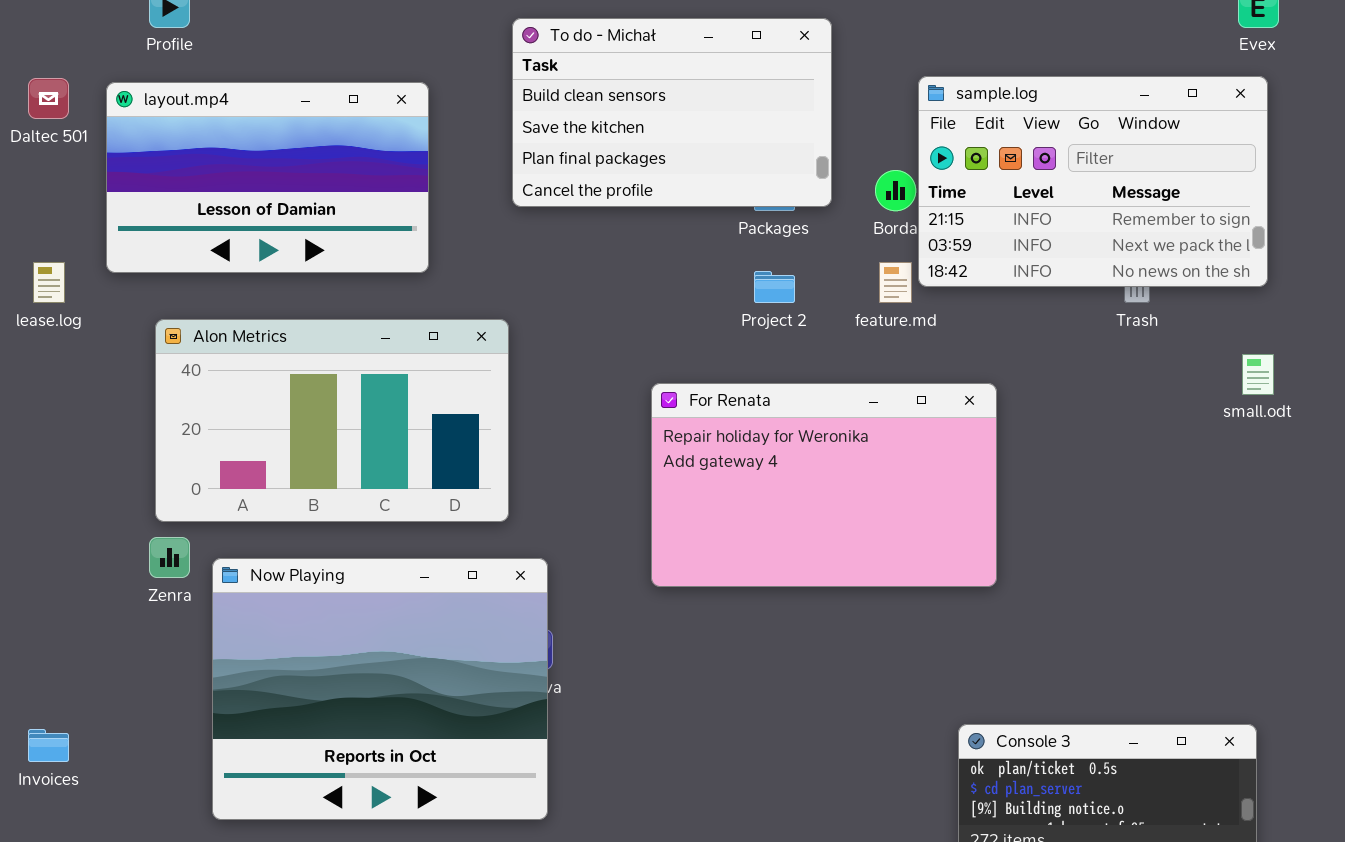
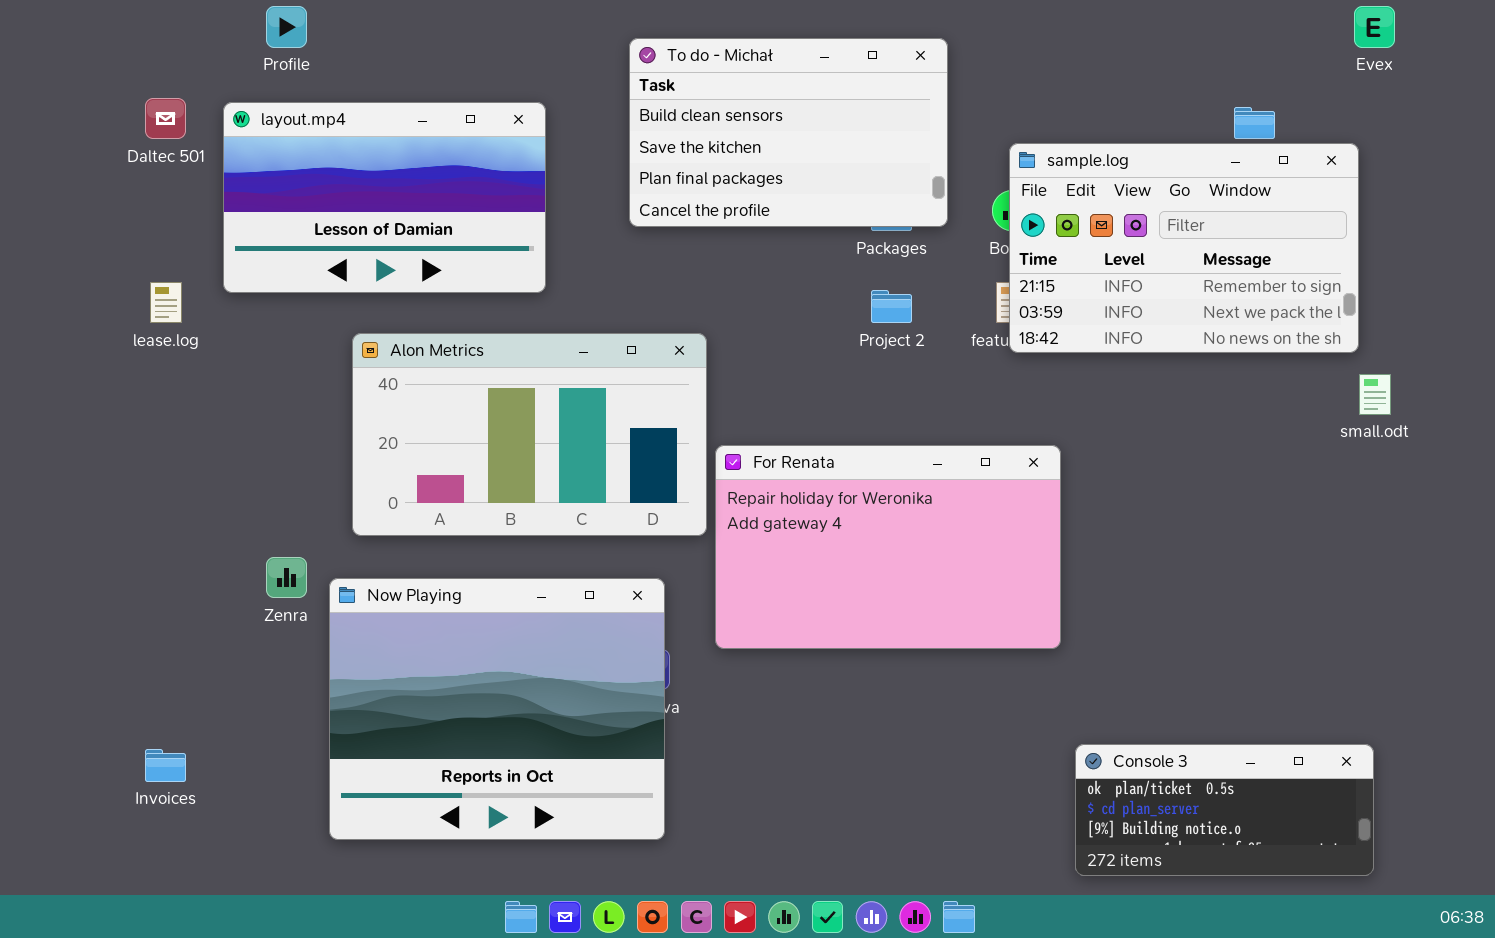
sample.log: [918,76,1268,287] -> [1009,143,1359,353], moved
Alon Metrics: [155,319,509,522] -> [352,333,707,536], moved
For Renata: [651,383,997,587] -> [715,445,1061,649], moved

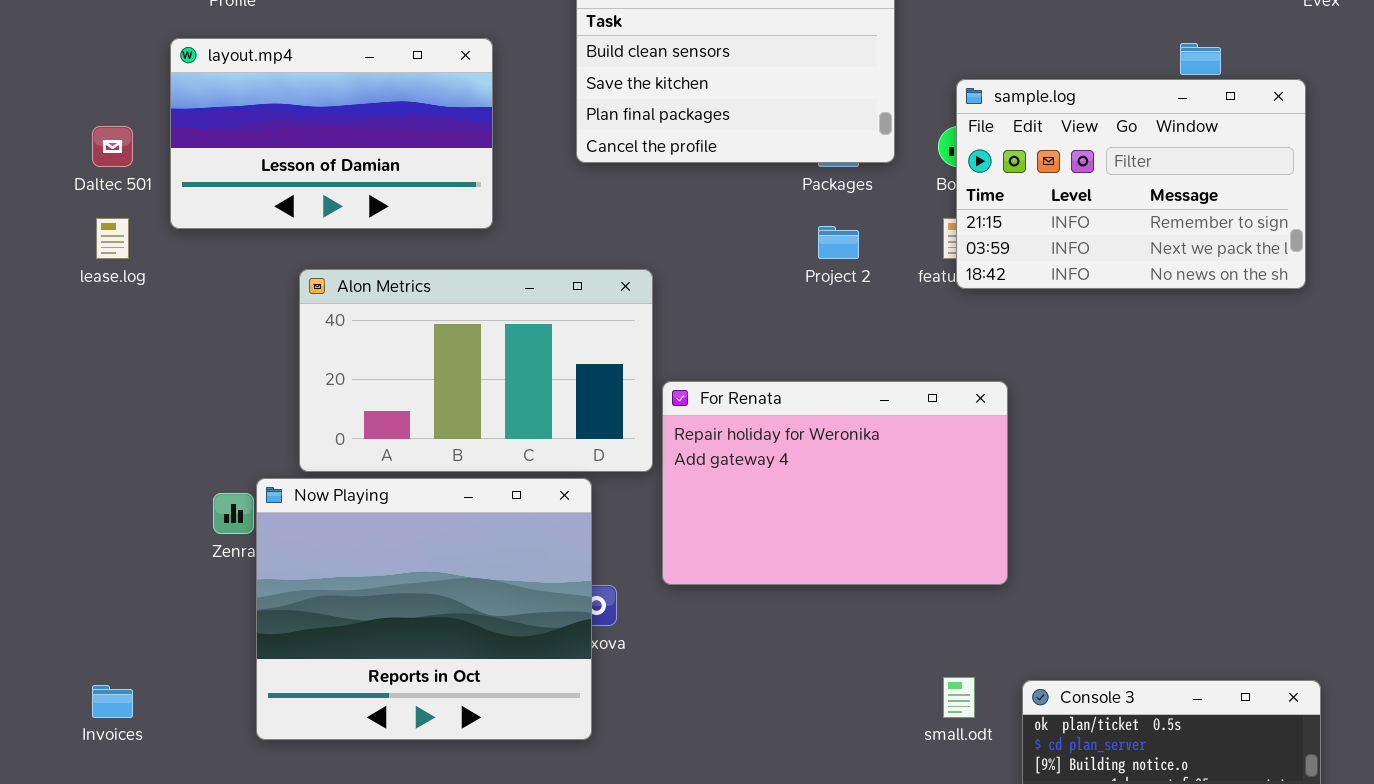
Daltec 501: [145,98,186,139] -> [92,126,133,167], moved
small.odt: [1359,374,1391,415] -> [943,677,975,718], moved
Now Playing: [329,578,665,840] -> [256,478,592,740], moved

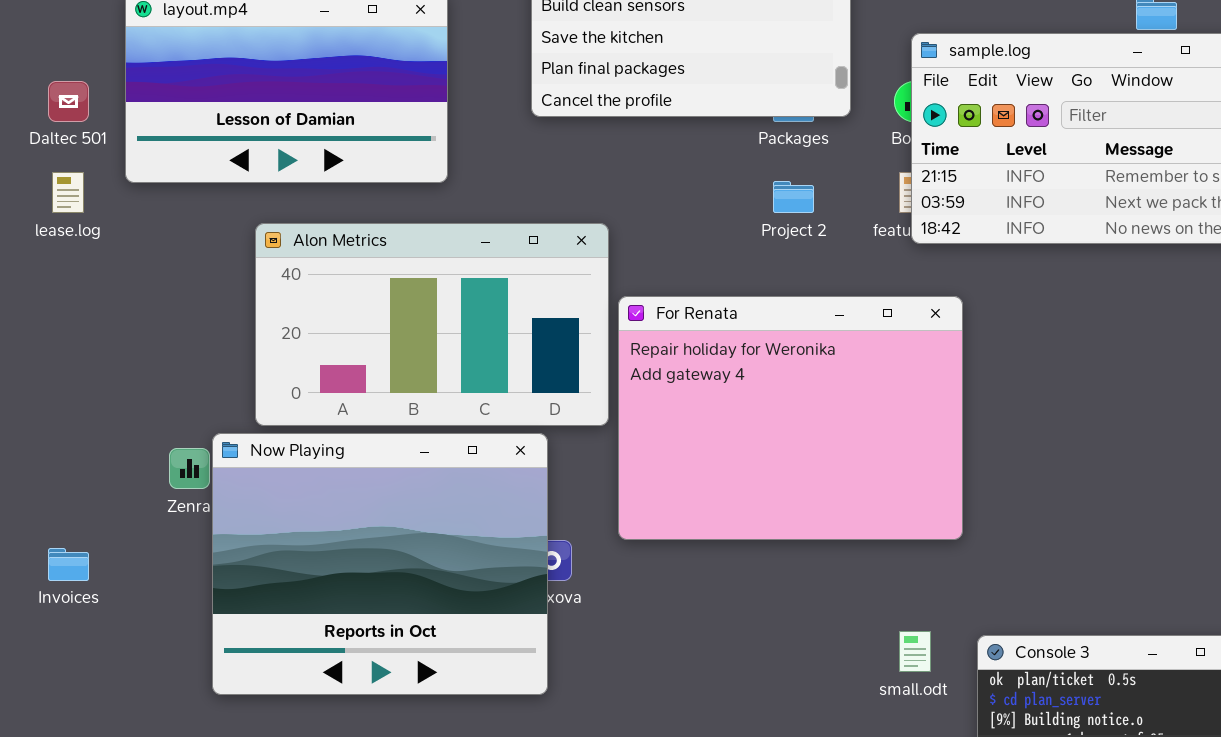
For Renata: [662,381,1008,585] -> [618,296,963,540], resized
Invoices: [92,685,133,718] -> [48,548,89,581], moved

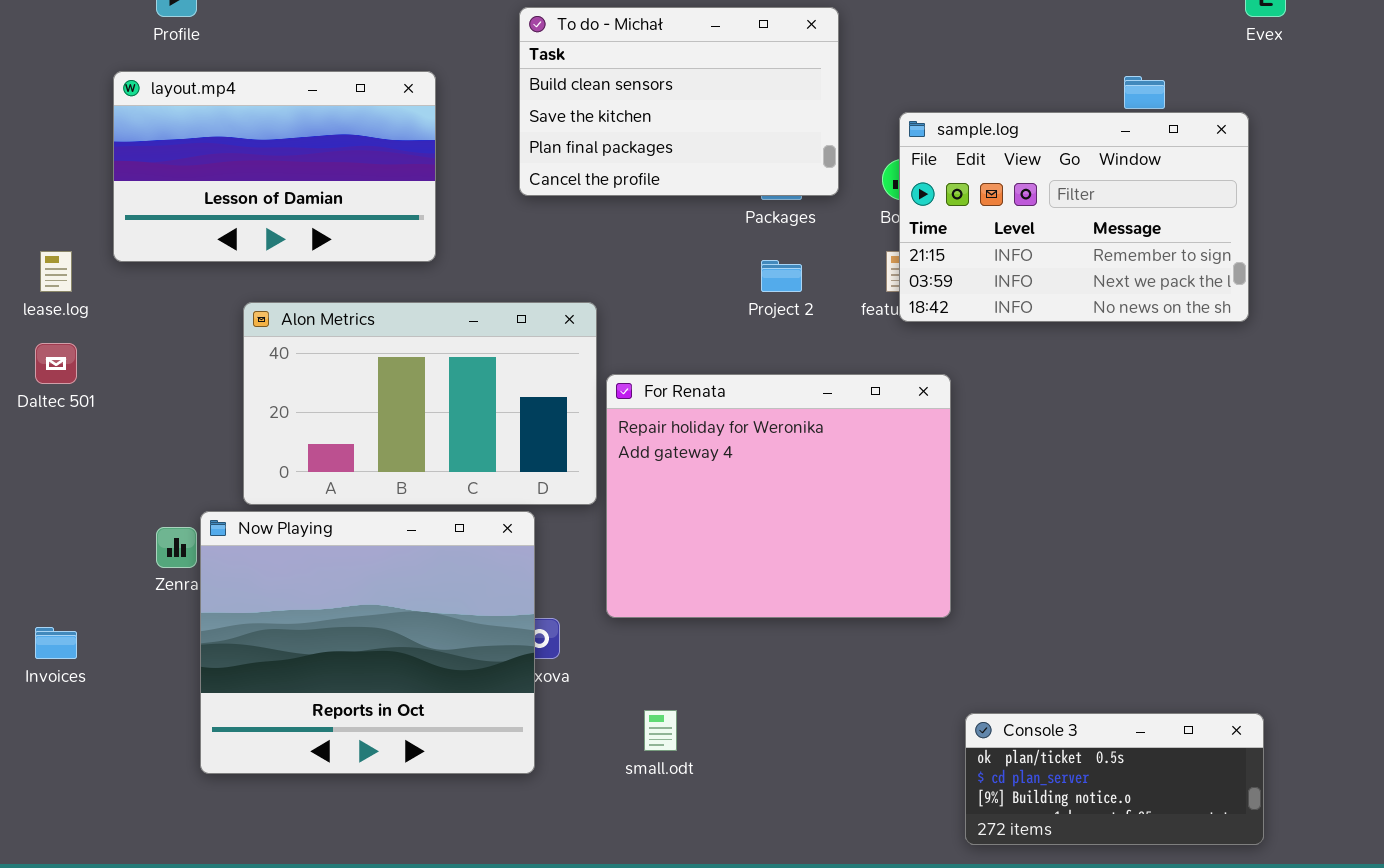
Daltec 501: [48,81,89,122] -> [35,343,77,384], moved
small.odt: [899,631,931,672] -> [644,710,677,751], moved

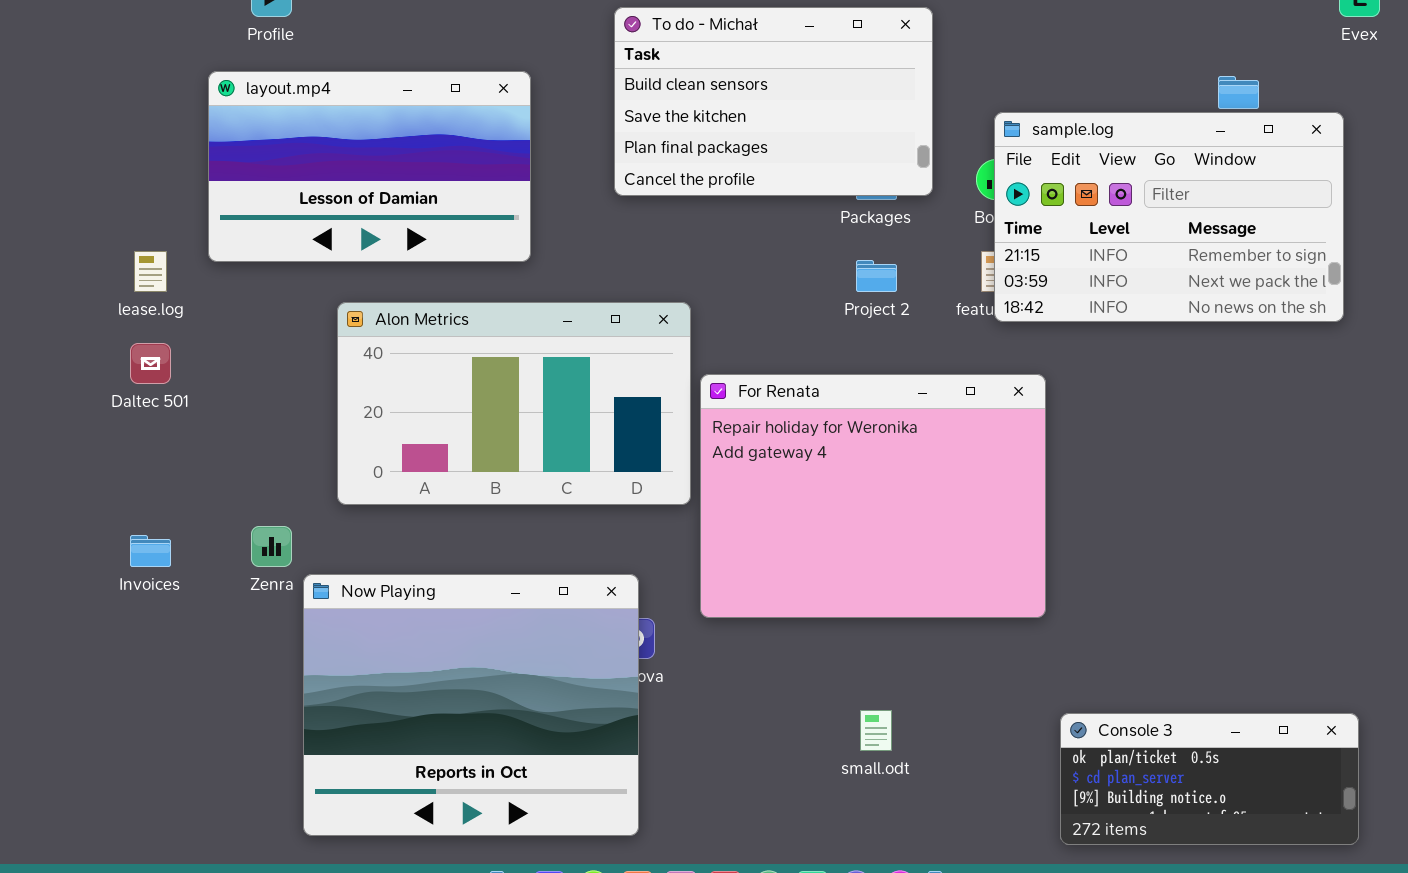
Now Playing: [200,511,535,774] -> [303,574,639,836], moved
Invoices: [35,627,77,659] -> [130,535,171,567], moved
small.odt: [644,710,677,751] -> [860,710,892,751], moved

